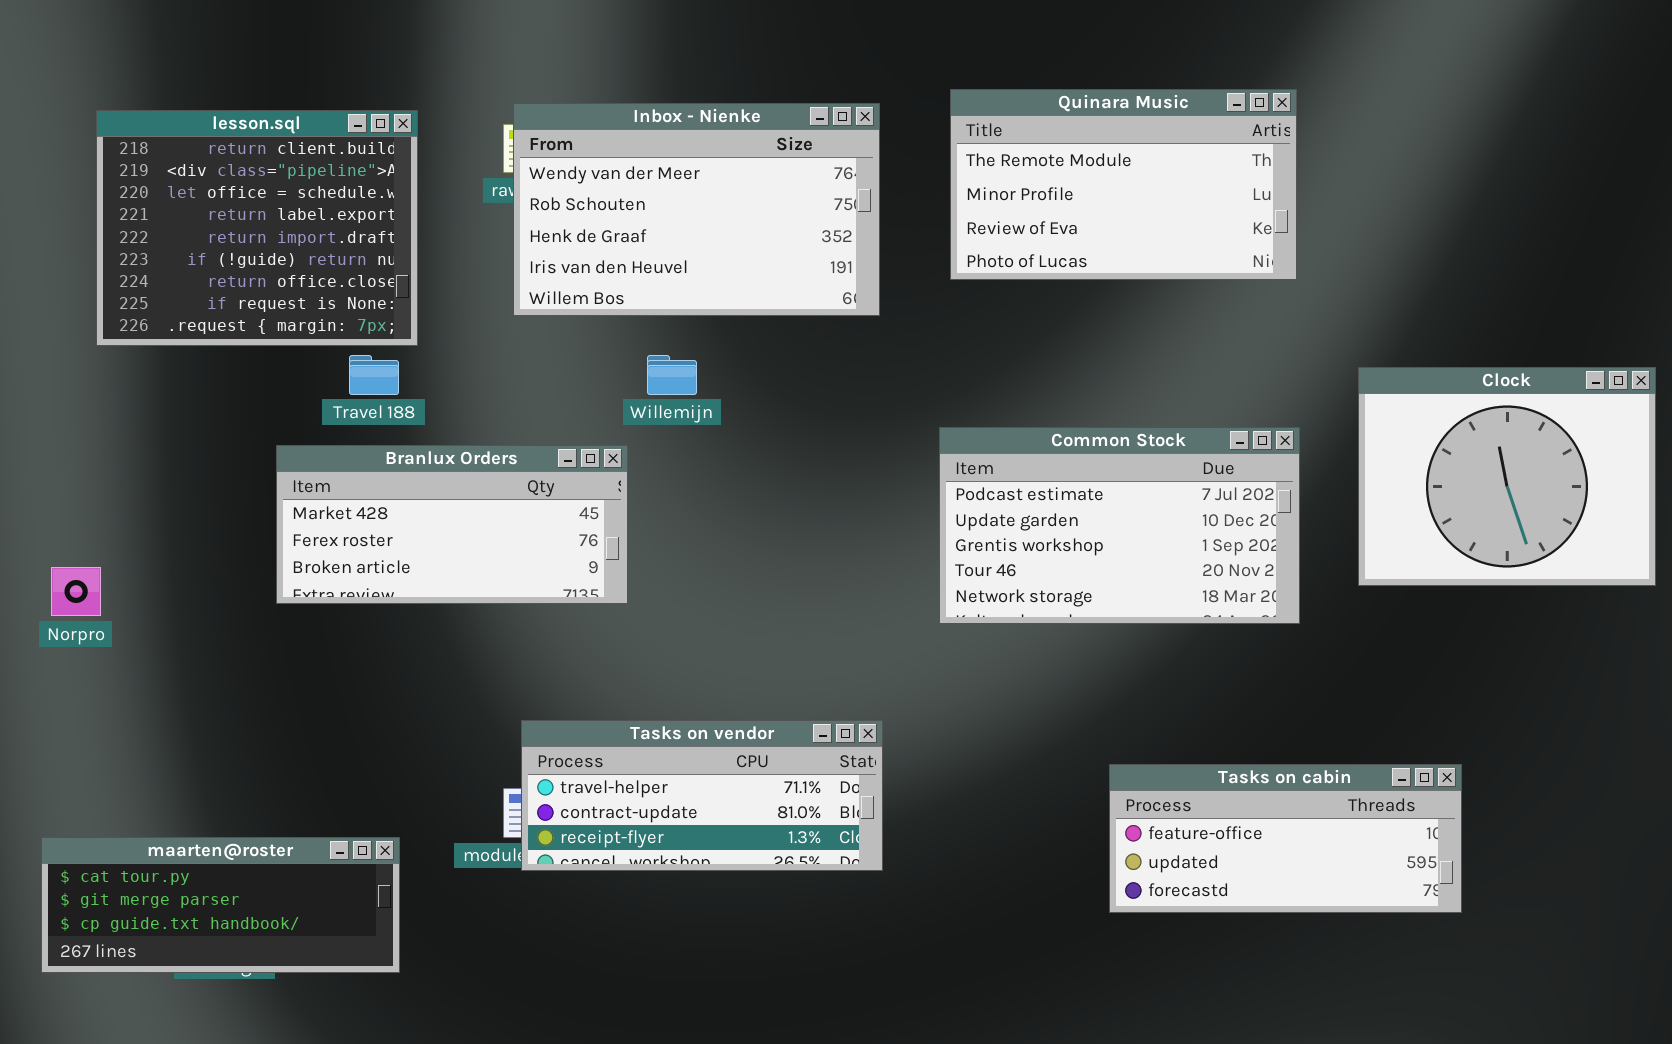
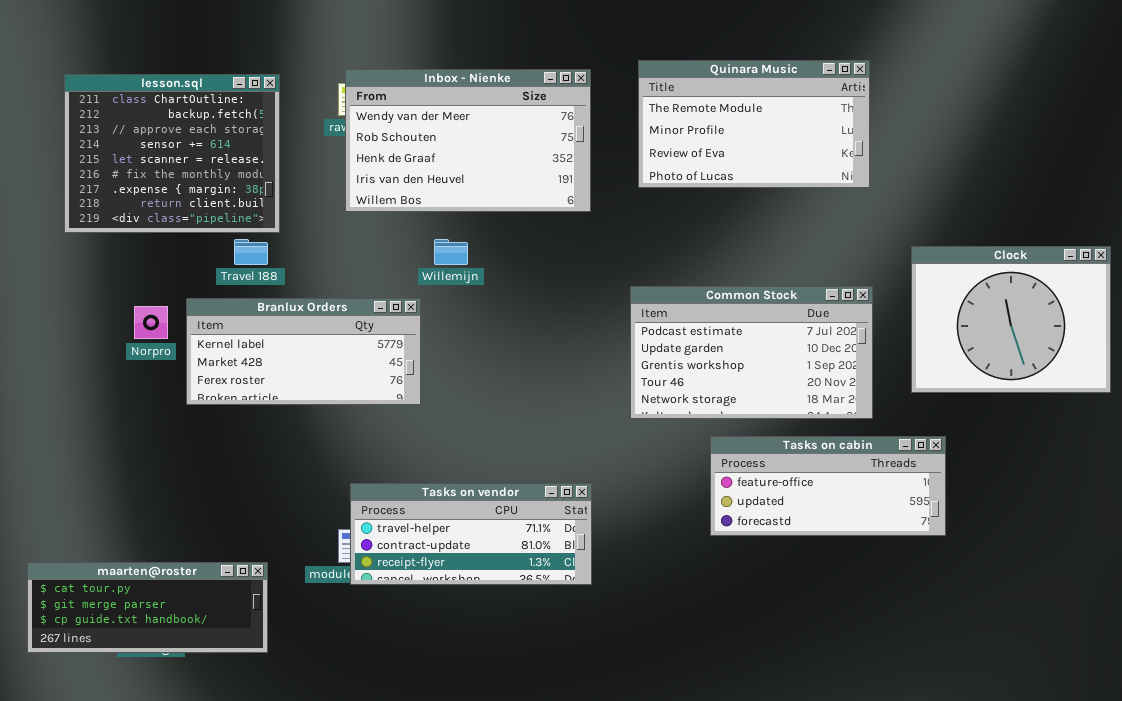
lesson.sql: [96,110,418,346] -> [64,74,280,233], scrolled up 7 rows
Branlux Orders: [276,445,628,604] -> [186,298,421,405], scrolled up 1 row
Norpro: [51,567,101,616] -> [134,306,168,339], moved
Tasks on cabin: [1109,764,1462,913] -> [710,436,946,536], moved

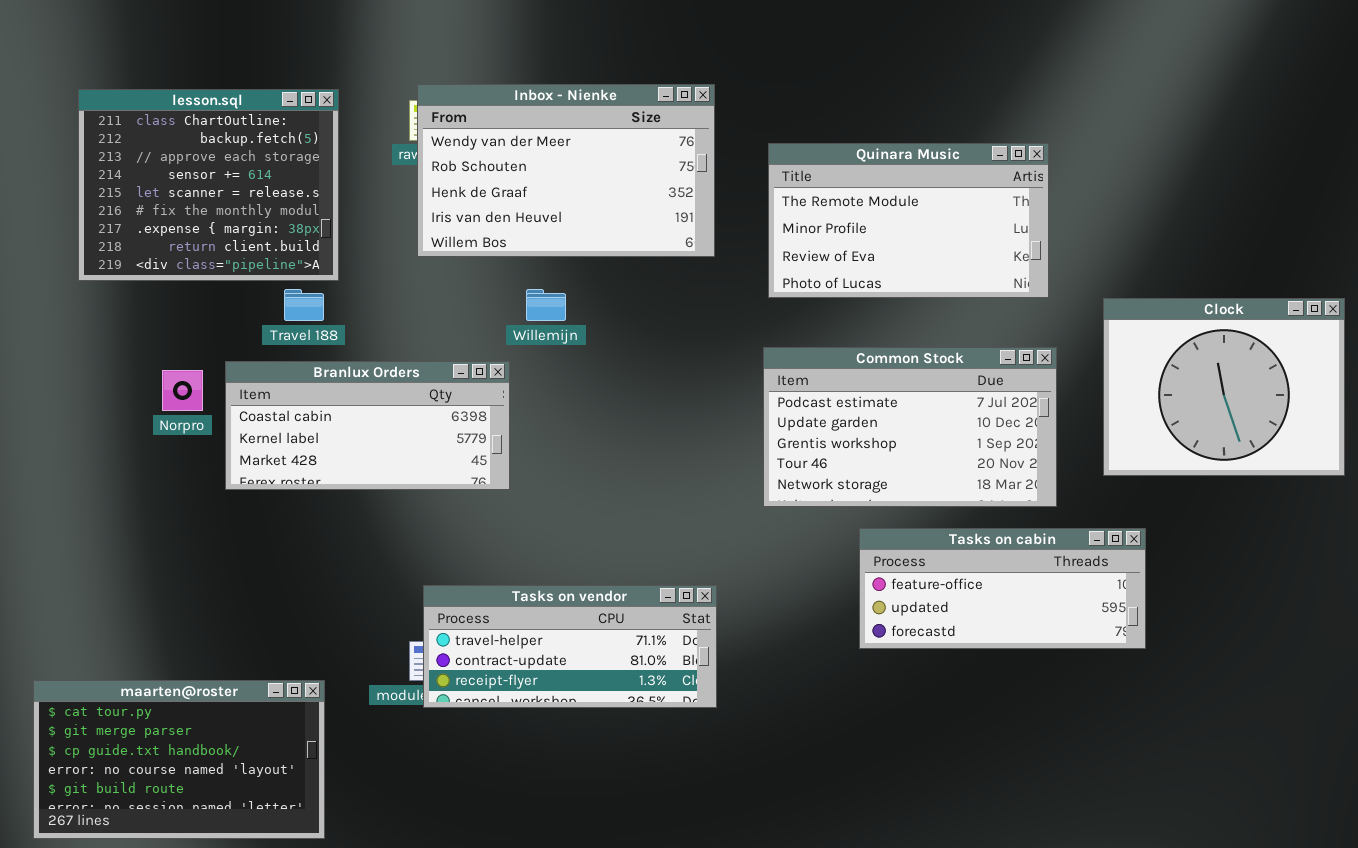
Quinara Music: [638,60,870,188] -> [768,143,1049,298], moved
Branlux Orders: [186,298,421,405] -> [225,361,510,490], scrolled up 1 row
maarten@roster: [27,562,268,653] -> [33,680,325,839], resized

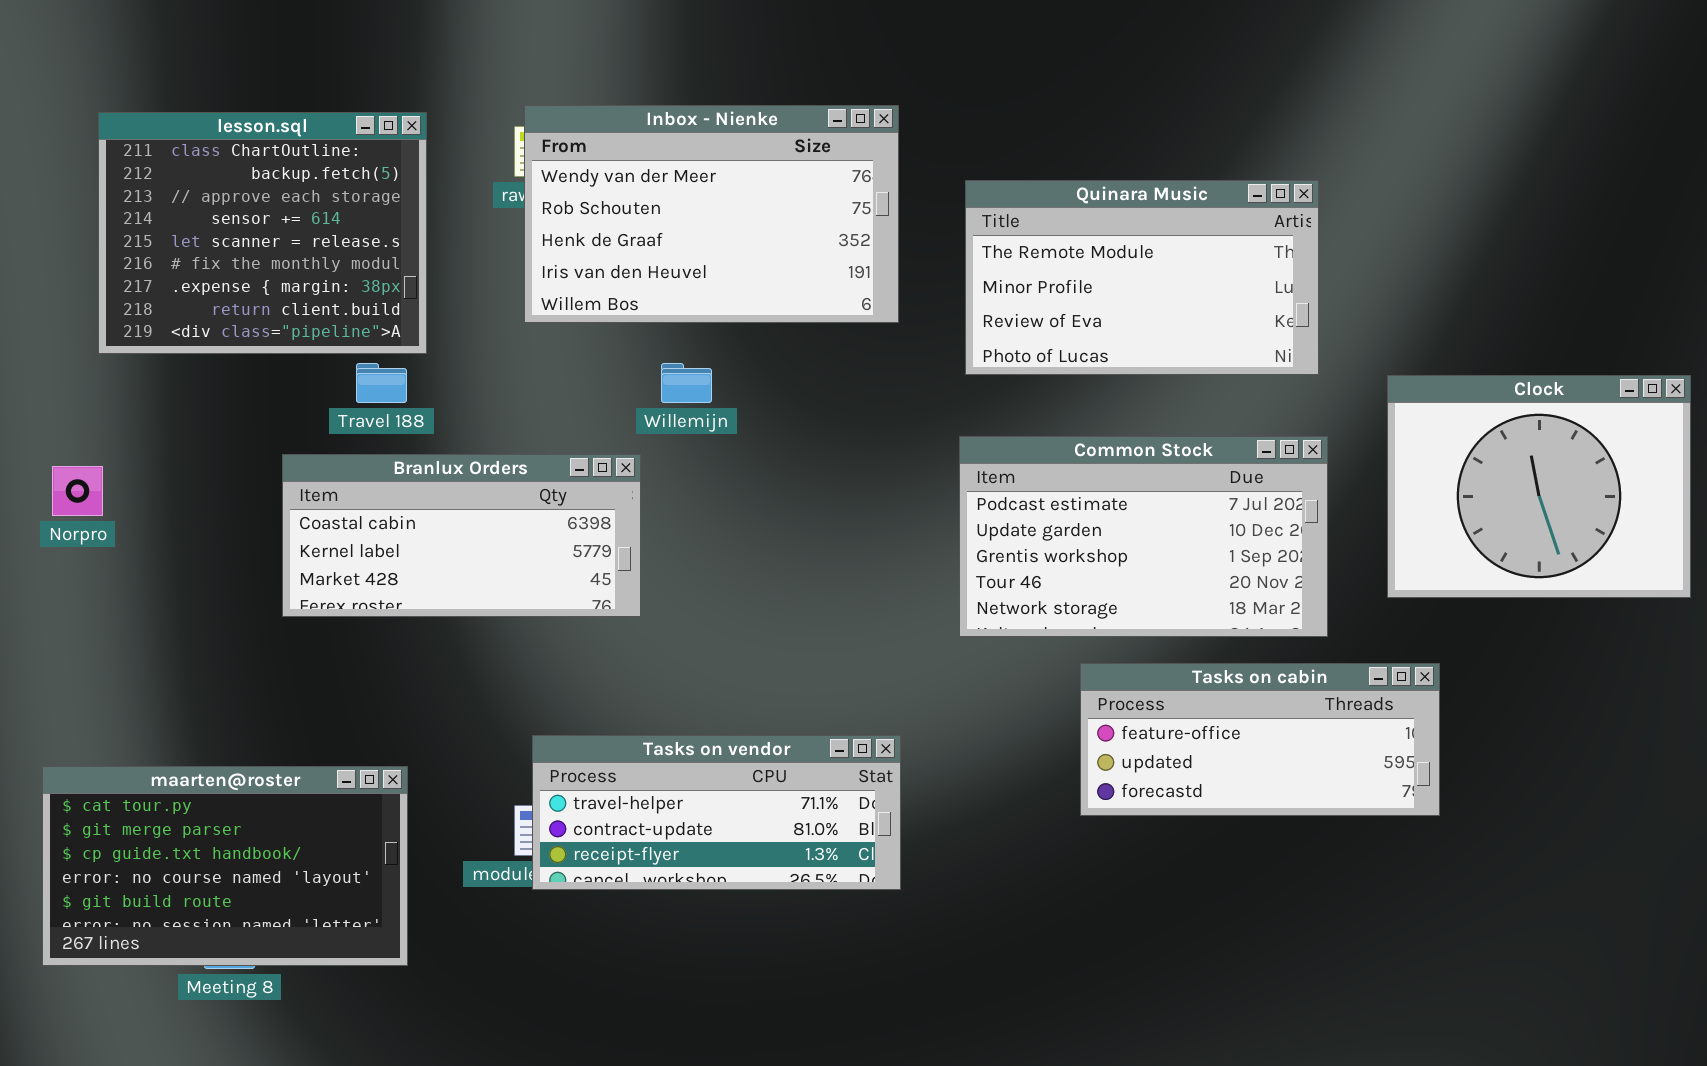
Norpro: [162,370,203,411] -> [52,466,103,516], moved
maarten@roster: [33,680,325,839] -> [42,766,408,966], moved

